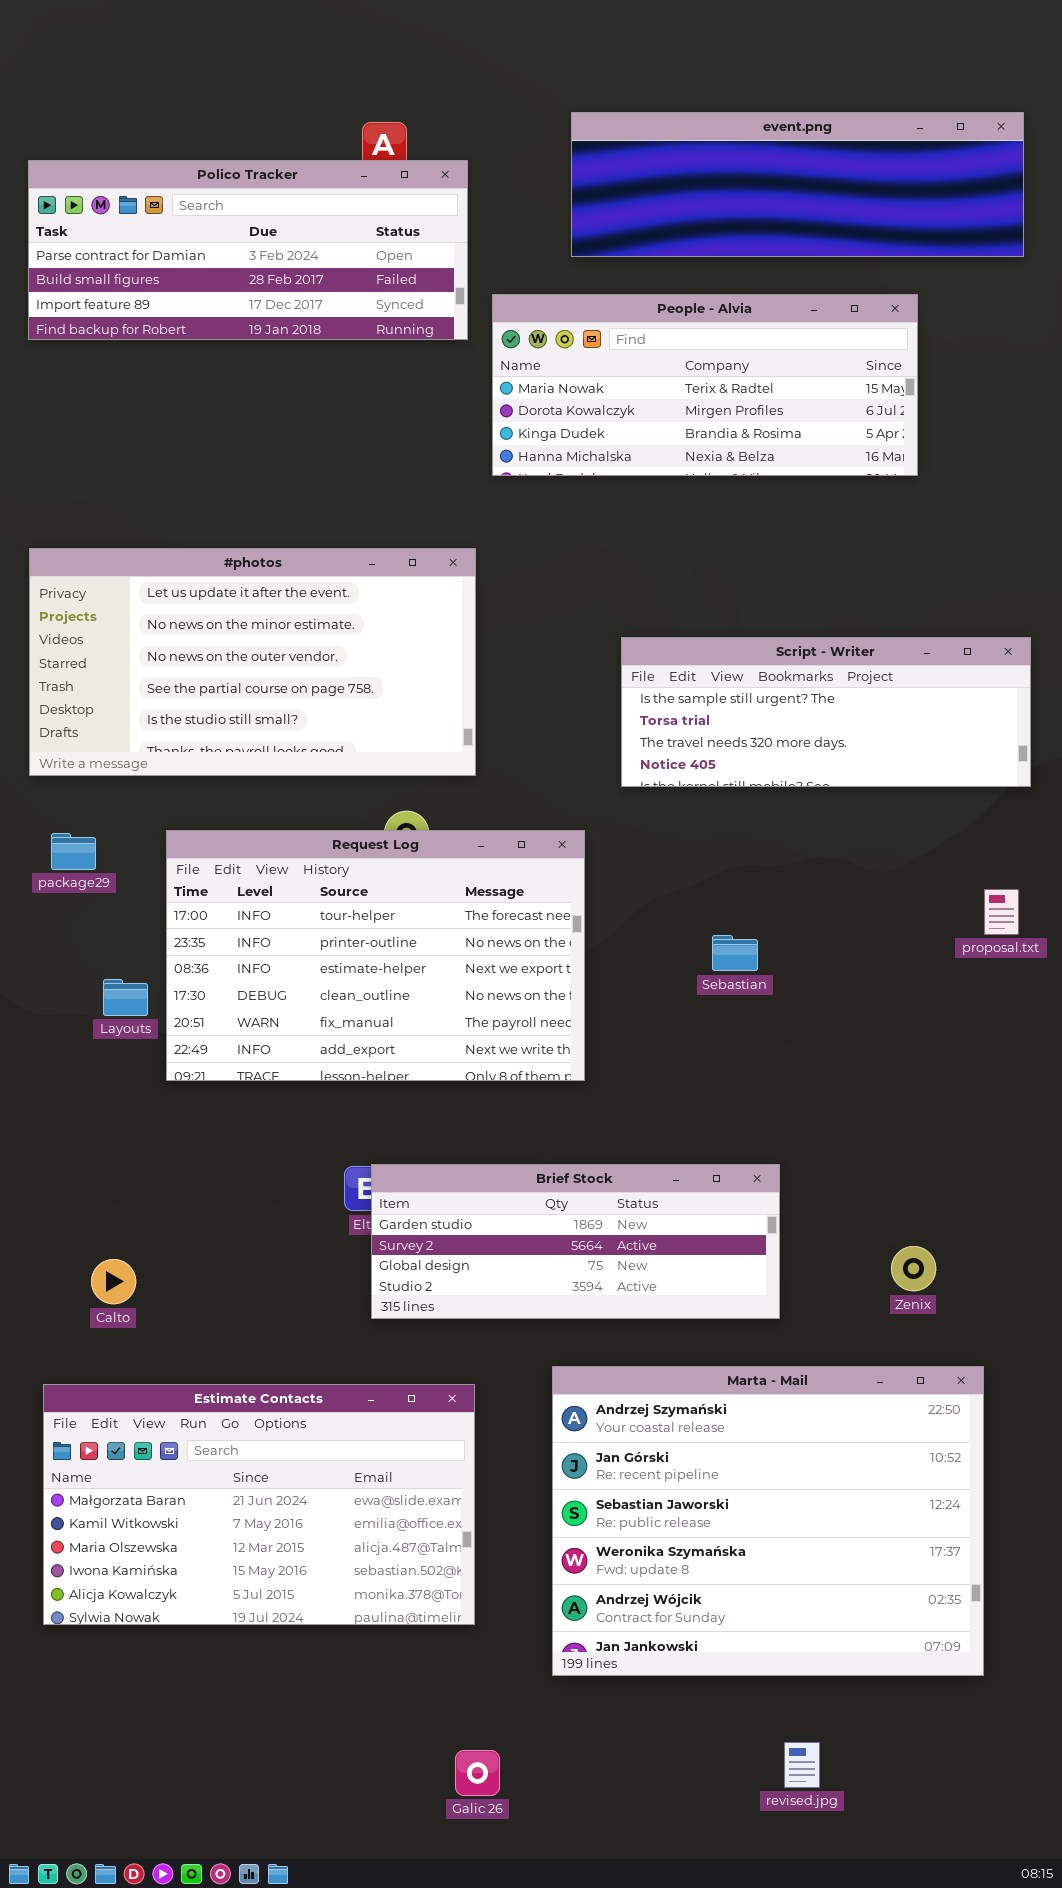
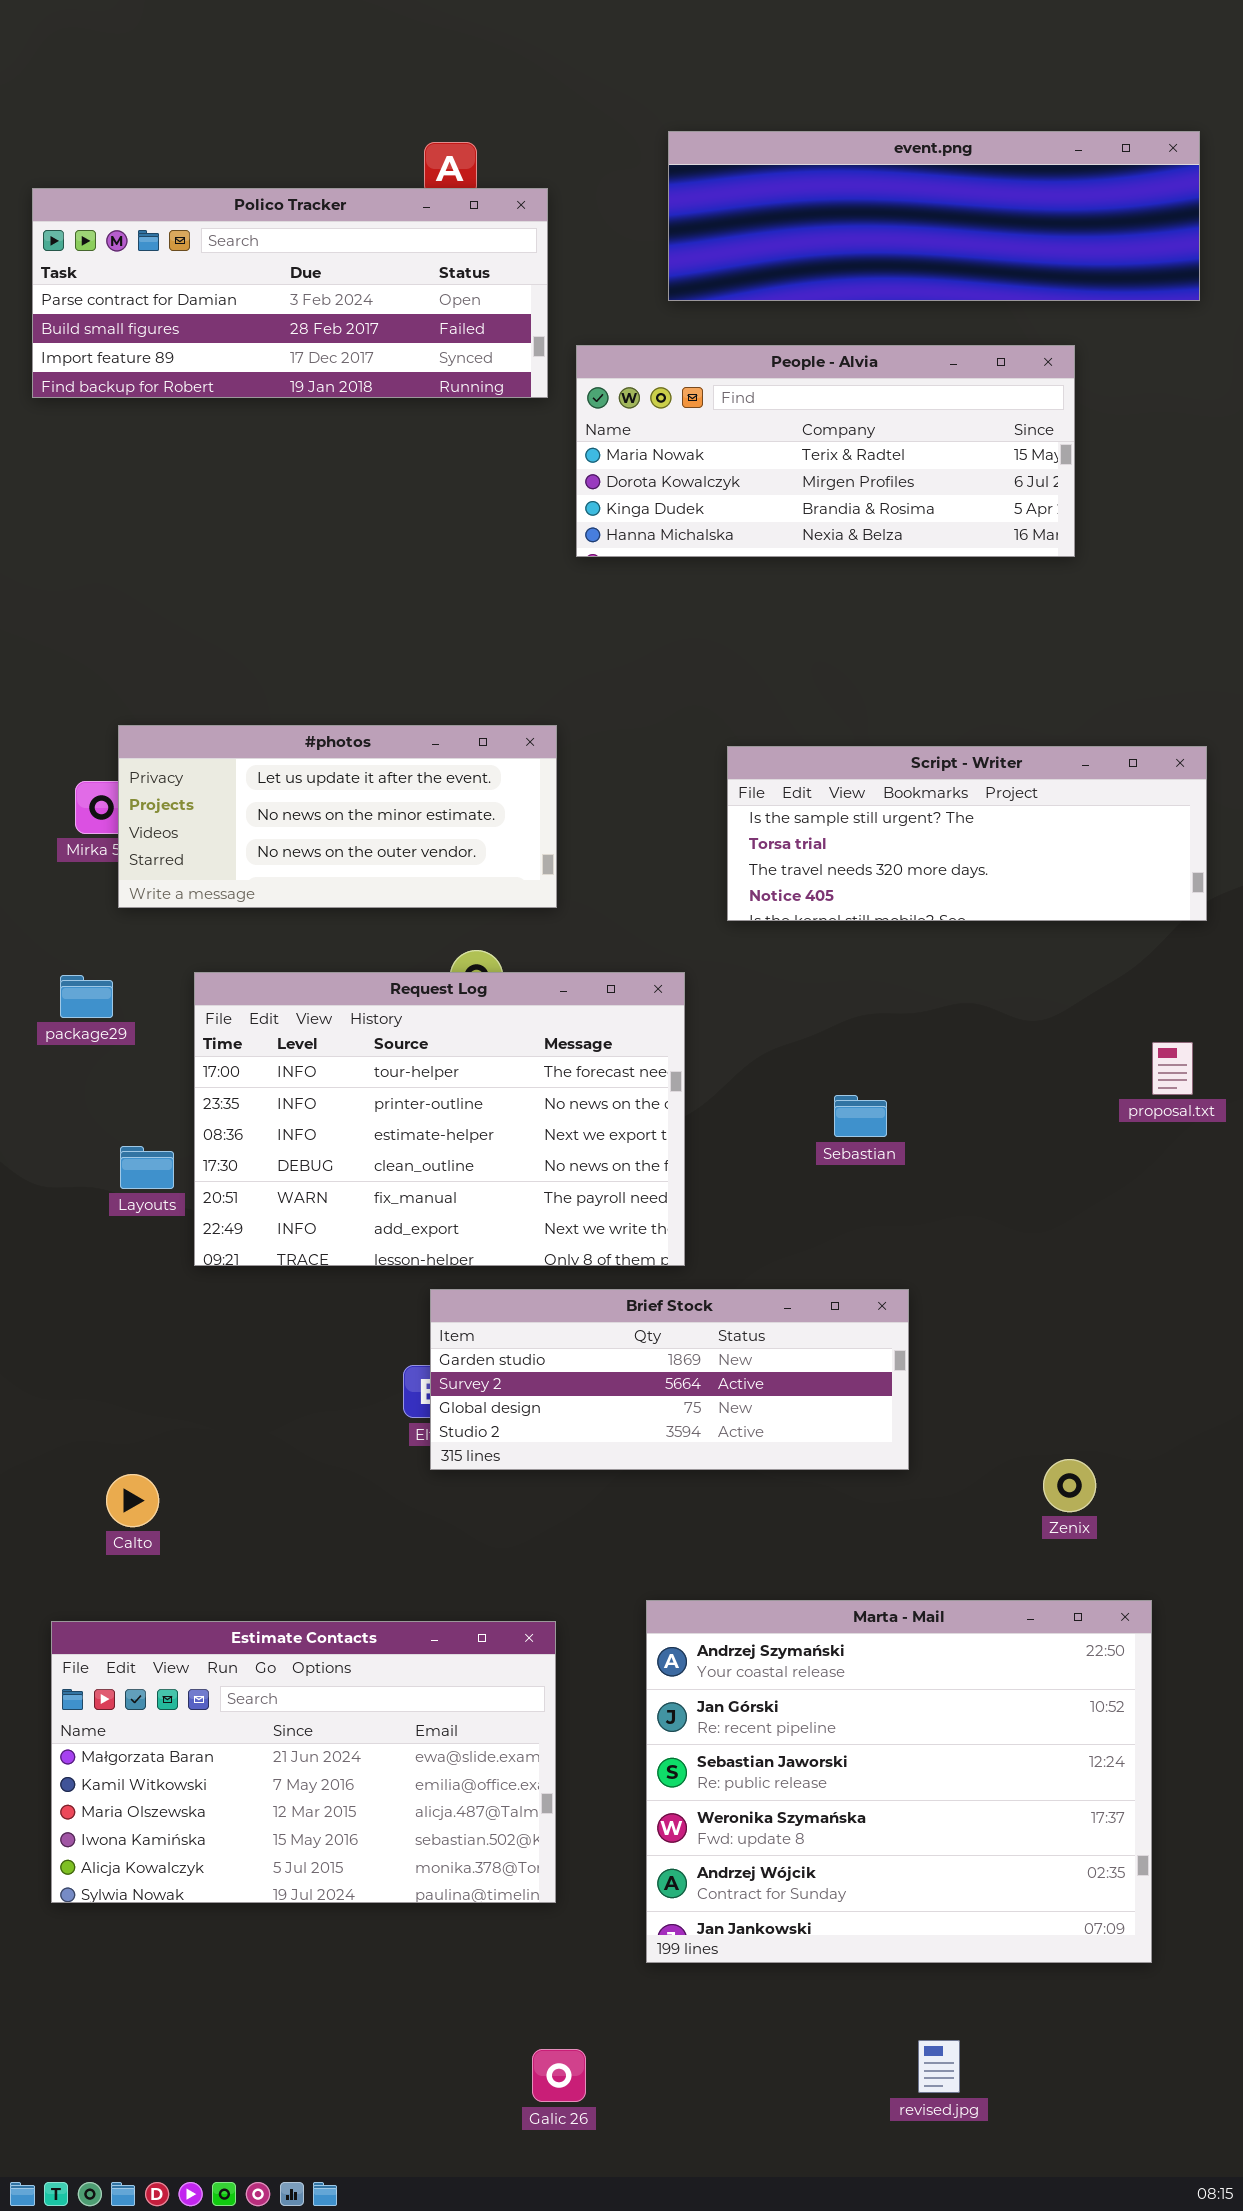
#photos: [29,548,476,776] -> [118,725,557,908], resized
Brief Stock: [371,1164,780,1319] -> [430,1289,909,1470], moved

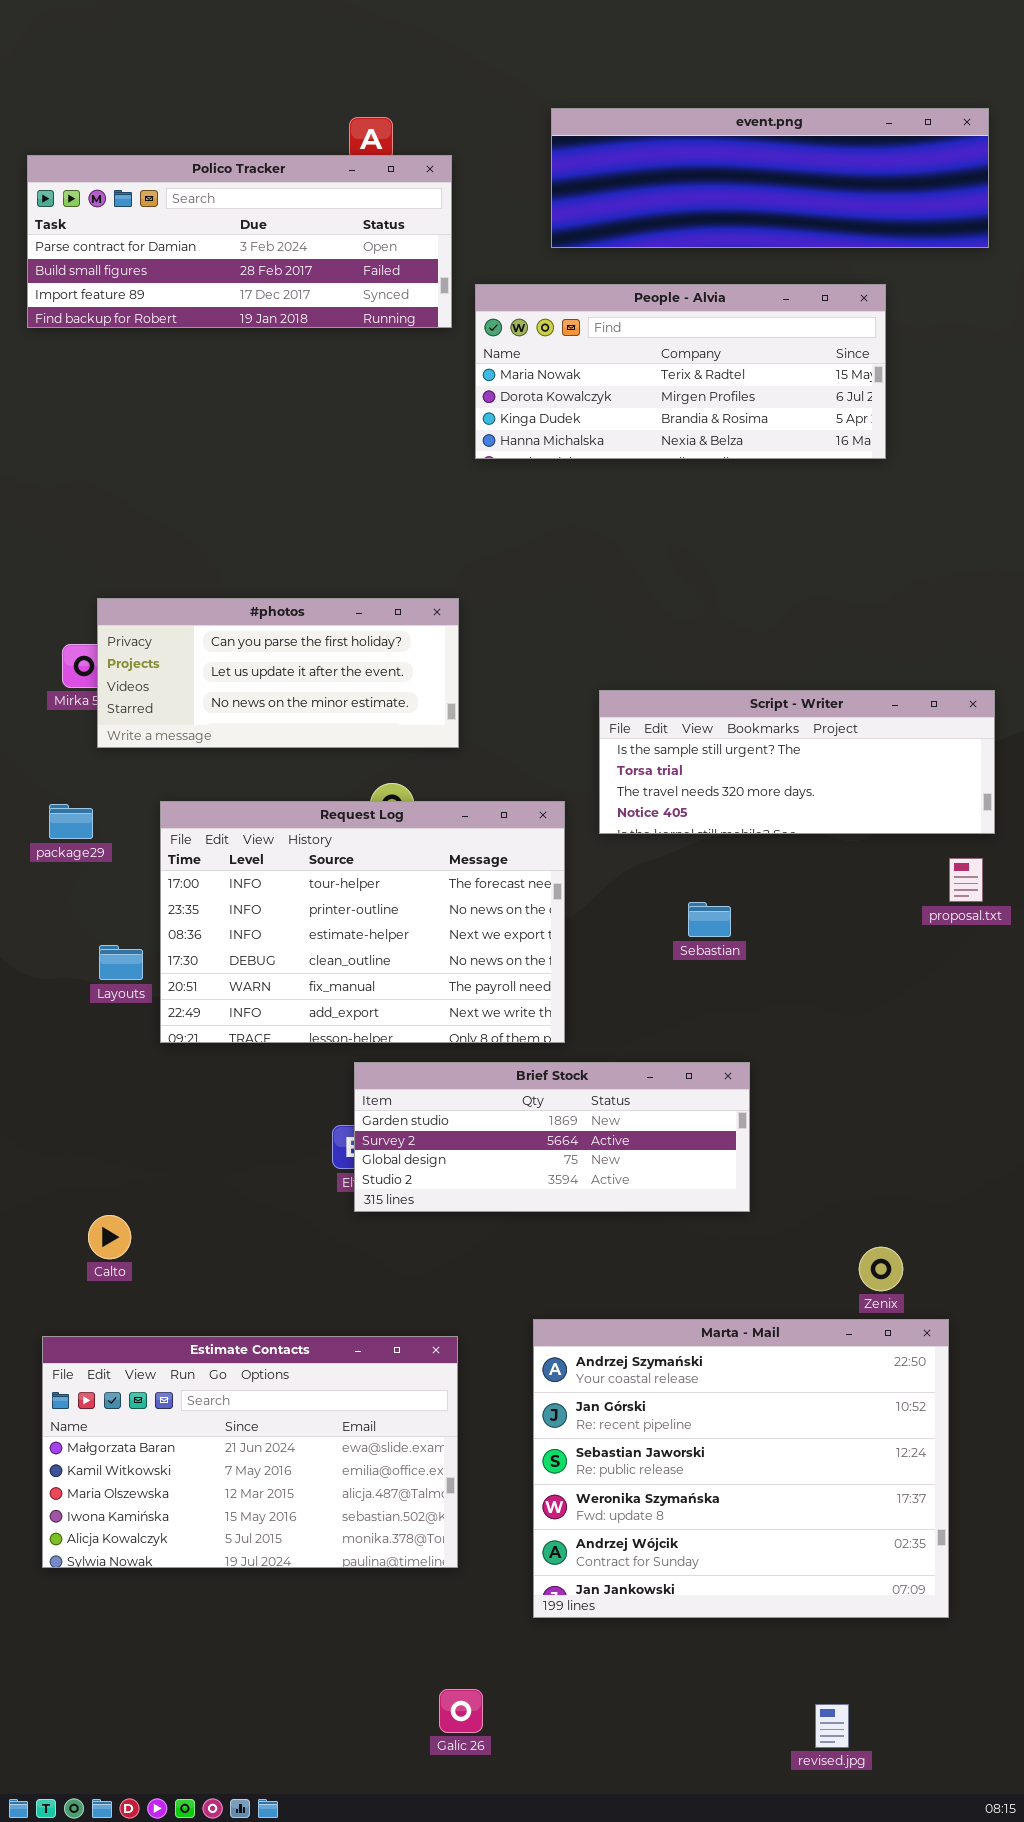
#photos: [118,725,557,908] -> [97,598,459,748], scrolled up 1 row
Script - Writer: [727,746,1207,921] -> [599,690,995,834], moved
Zenix: [1043,1459,1096,1512] -> [859,1247,903,1291], moved
revised.jpg: [918,2040,960,2093] -> [815,1704,849,1748], moved

